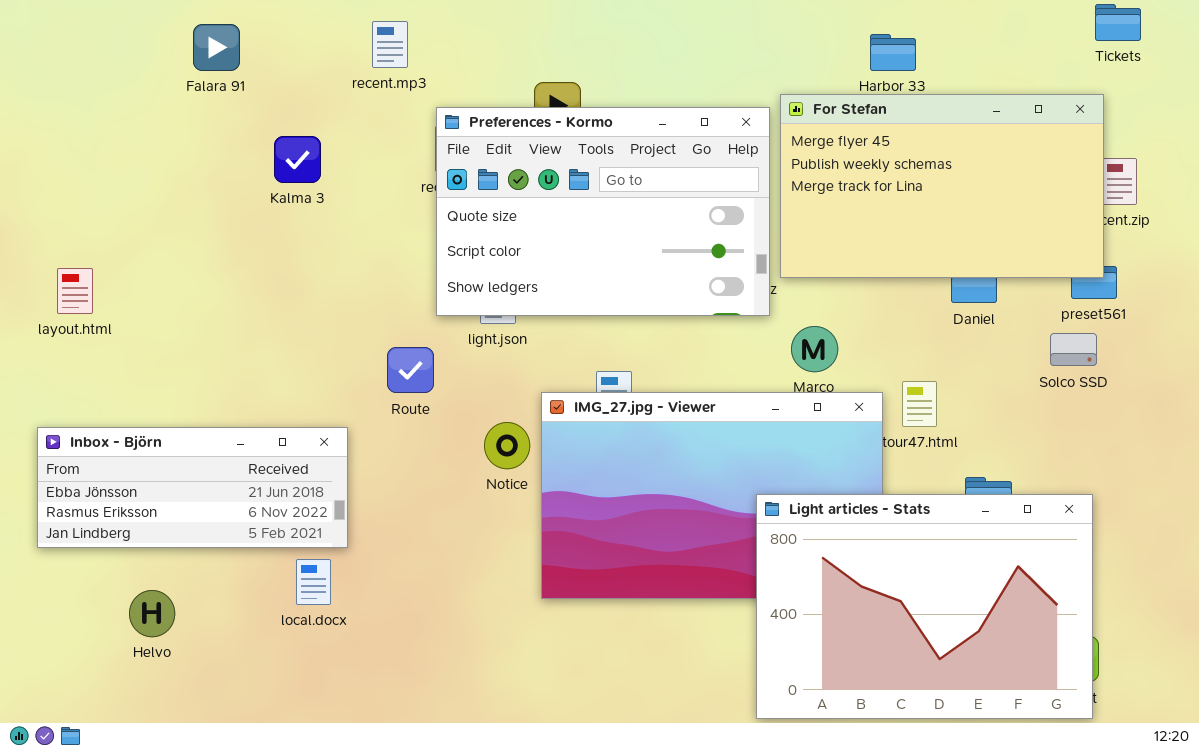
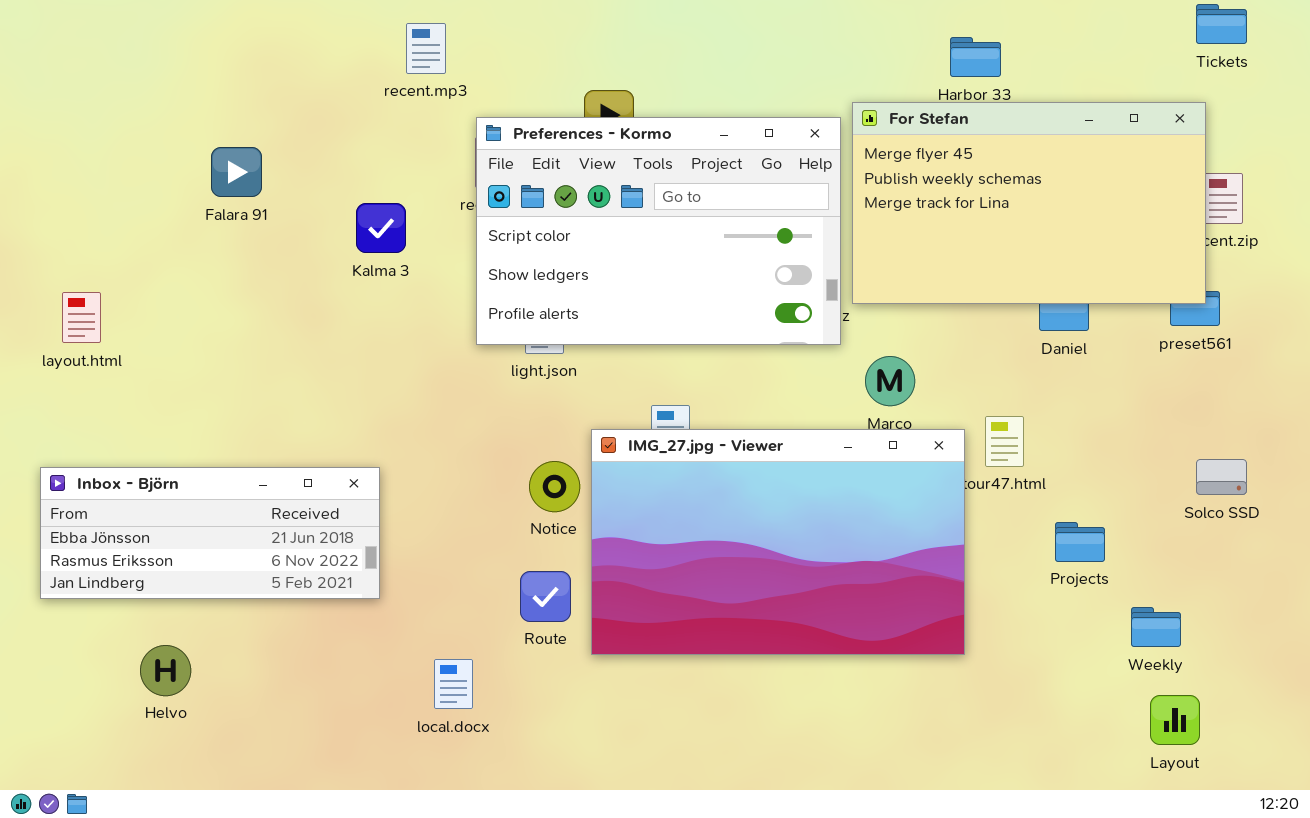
Falara 91: [193,24,240,71] -> [211,147,262,197], moved
Preferences - Kormo: [436,107,770,316] -> [476,117,841,345], scrolled down 1 row
Kalma 3: [274,136,321,183] -> [356,203,406,253], moved
Solco SSD: [1050,333,1097,366] -> [1196,459,1247,495], moved
Route: [387,347,434,393] -> [520,571,571,622], moved
Light articles - Stats: [756,494,1093,719] -> none, closed
local.docx: [296,559,331,605] -> [434,659,473,709], moved

